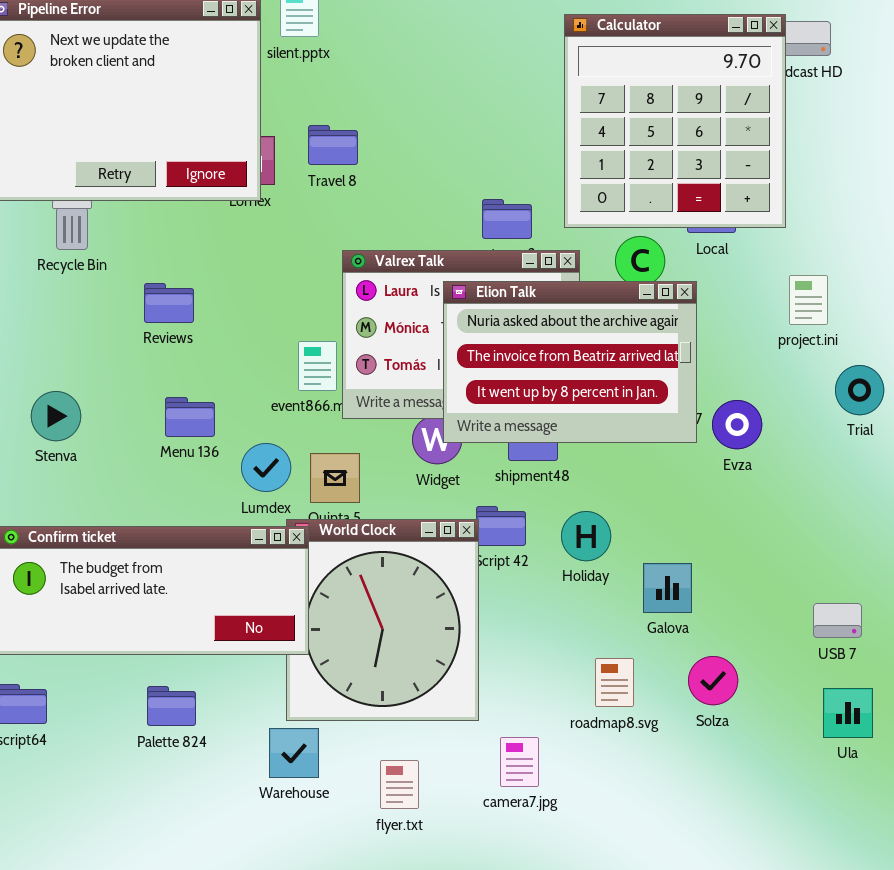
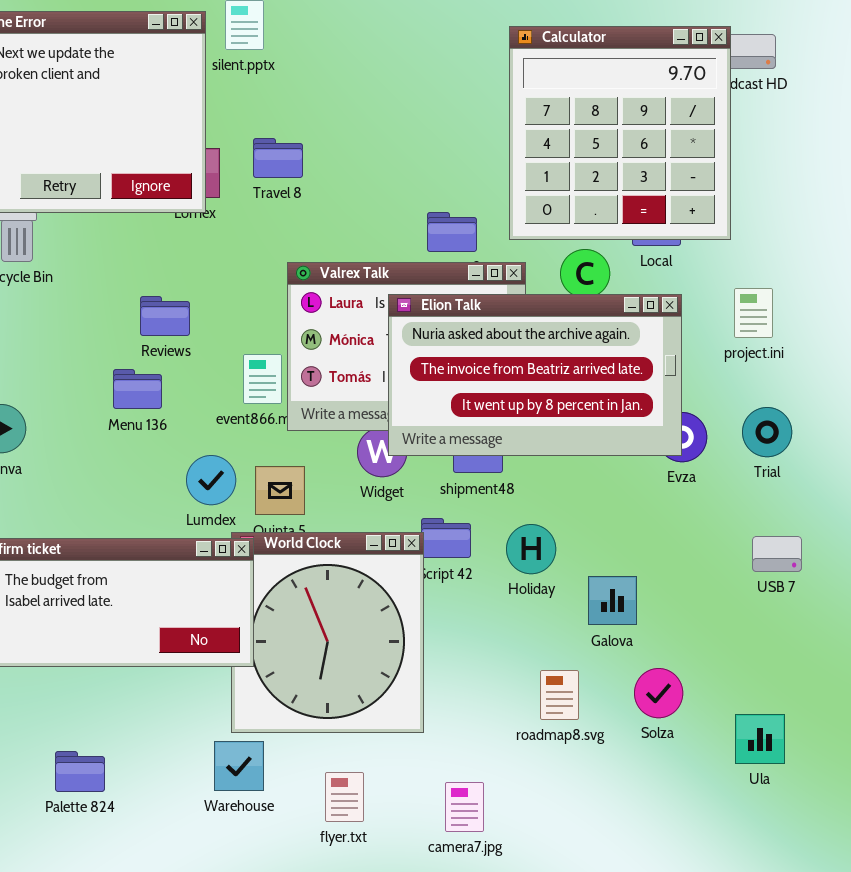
Elion Talk: [443,281,697,443] -> [388,294,682,456], resized
Reviews: [144,283,194,323] -> [140,296,190,336], moved
Trial: [835,365,884,415] -> [742,407,792,457], moved
Menu 136: [165,397,215,437] -> [113,369,162,409], moved
USB 7: [813,603,862,638] -> [752,536,802,572], moved
Palette 824: [147,686,196,726] -> [55,751,105,792], moved
Ula: [823,688,873,738] -> [735,714,785,764], moved
camera7.jpg: [500,737,539,787] -> [445,782,484,832], moved

